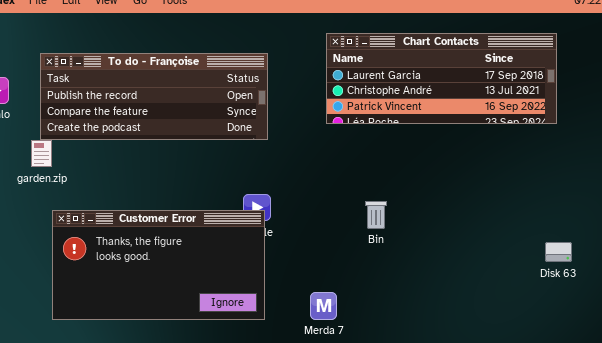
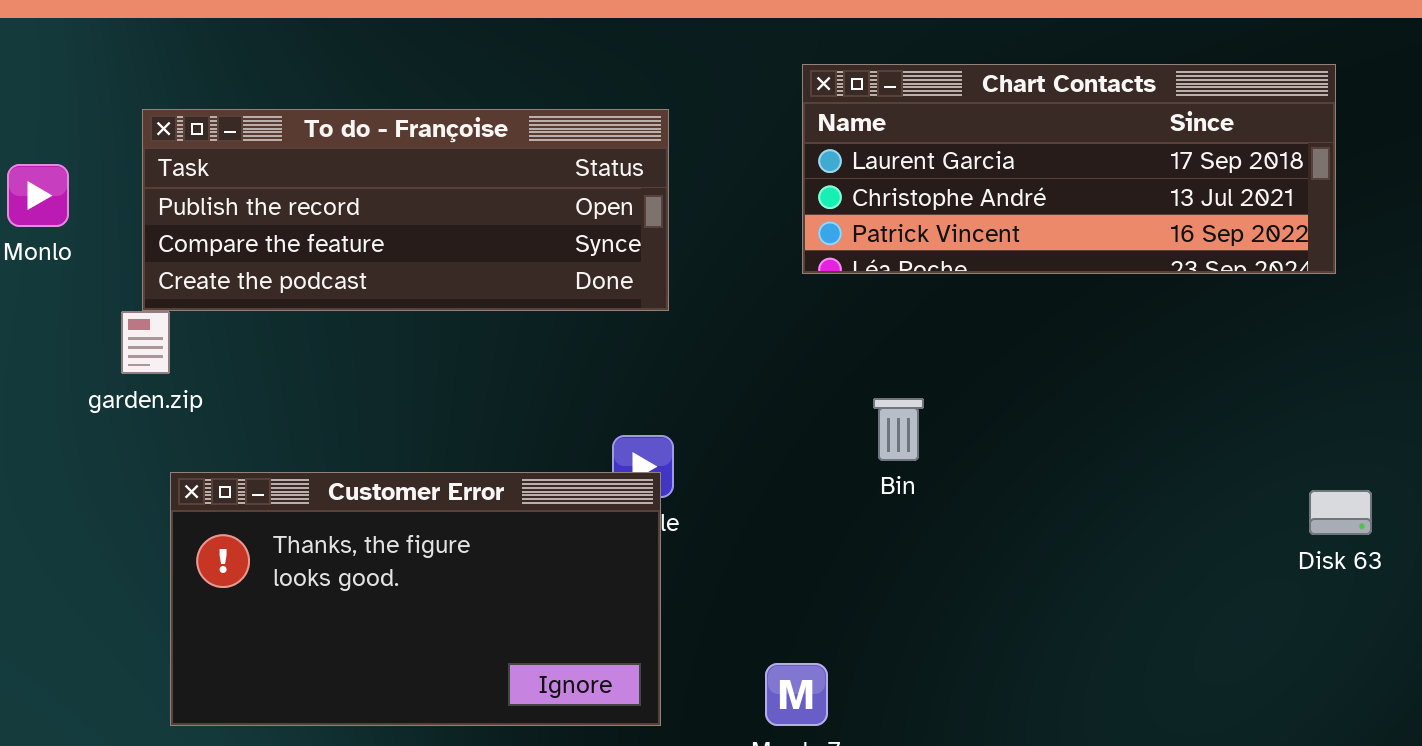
Bin: [365,201,387,229] -> [873,398,924,461], moved
Disk 63: [545,242,572,262] -> [1309,490,1372,535], moved

